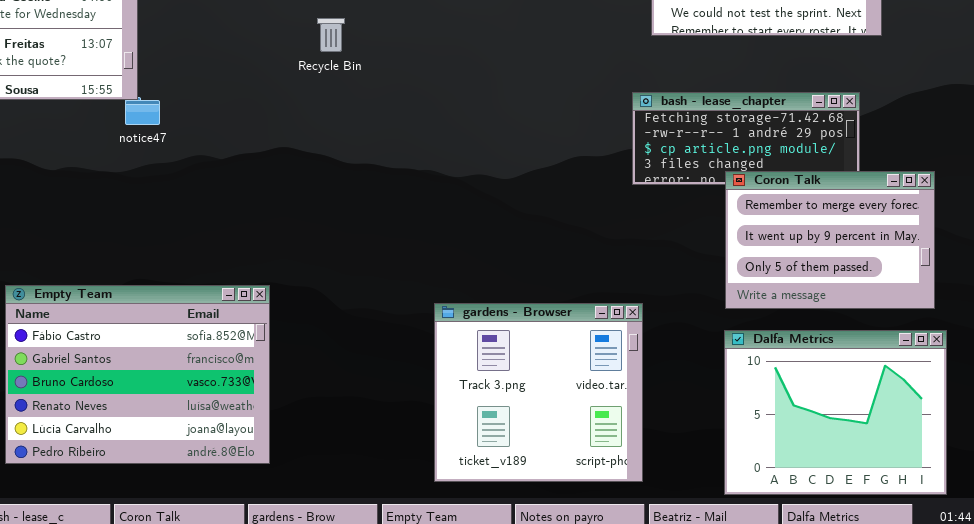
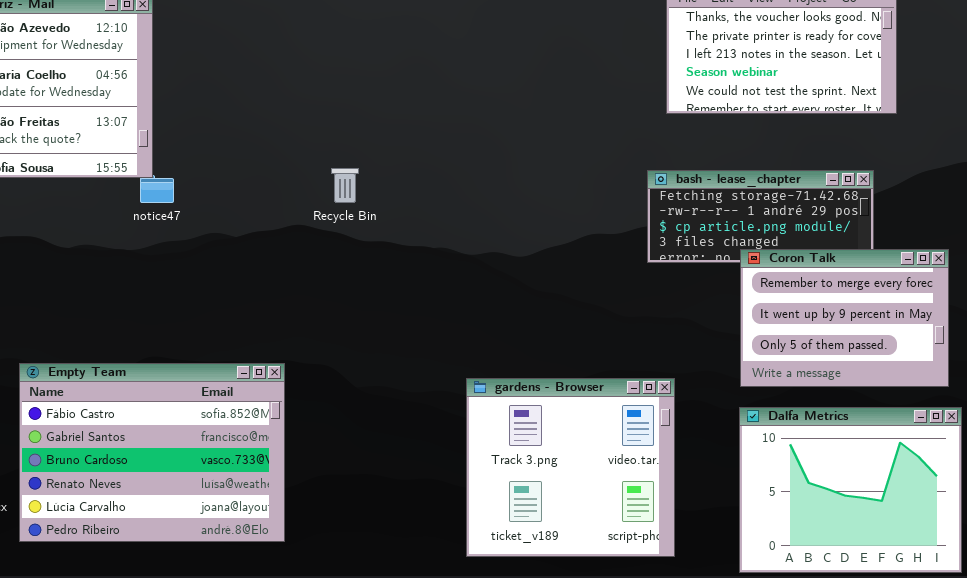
Recycle Bin: [317,18,345,52] -> [331,168,359,203], moved
gardens - Browser: [434,303,643,482] -> [466,378,675,557], moved

